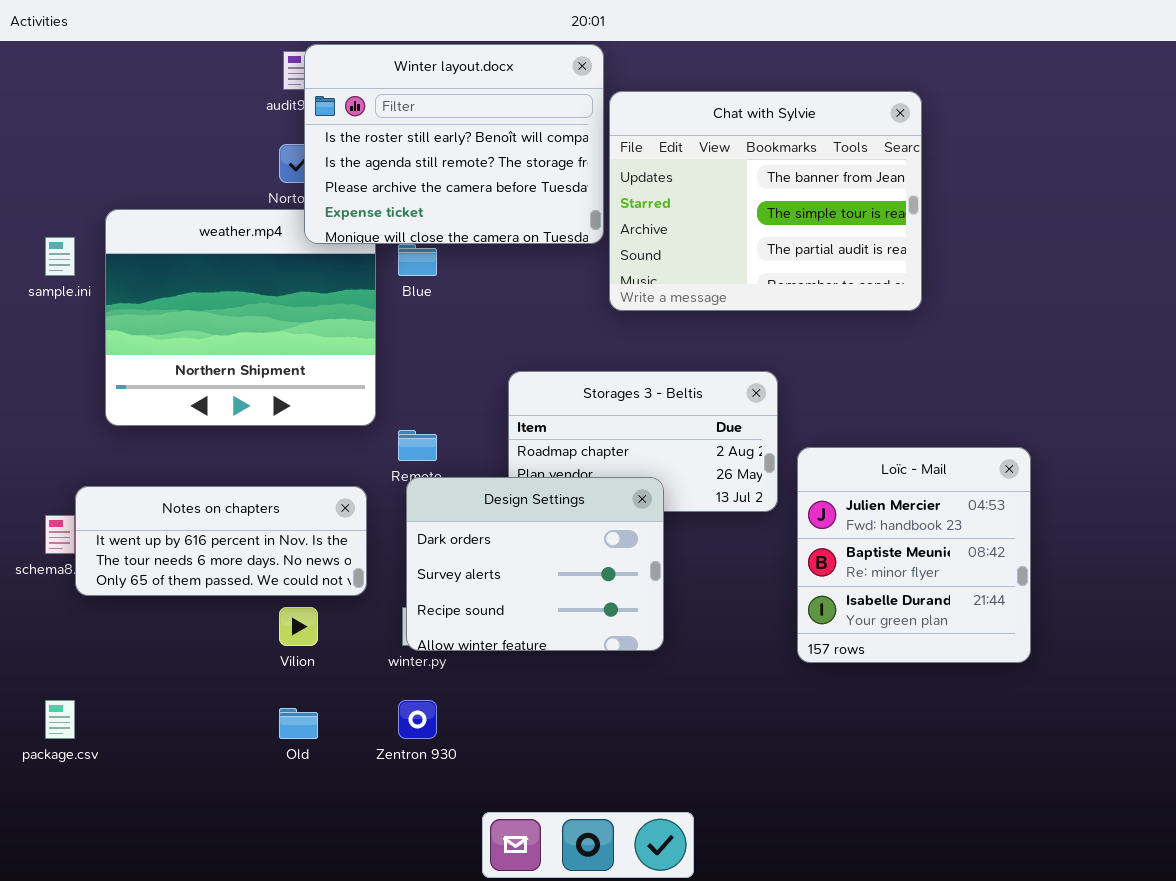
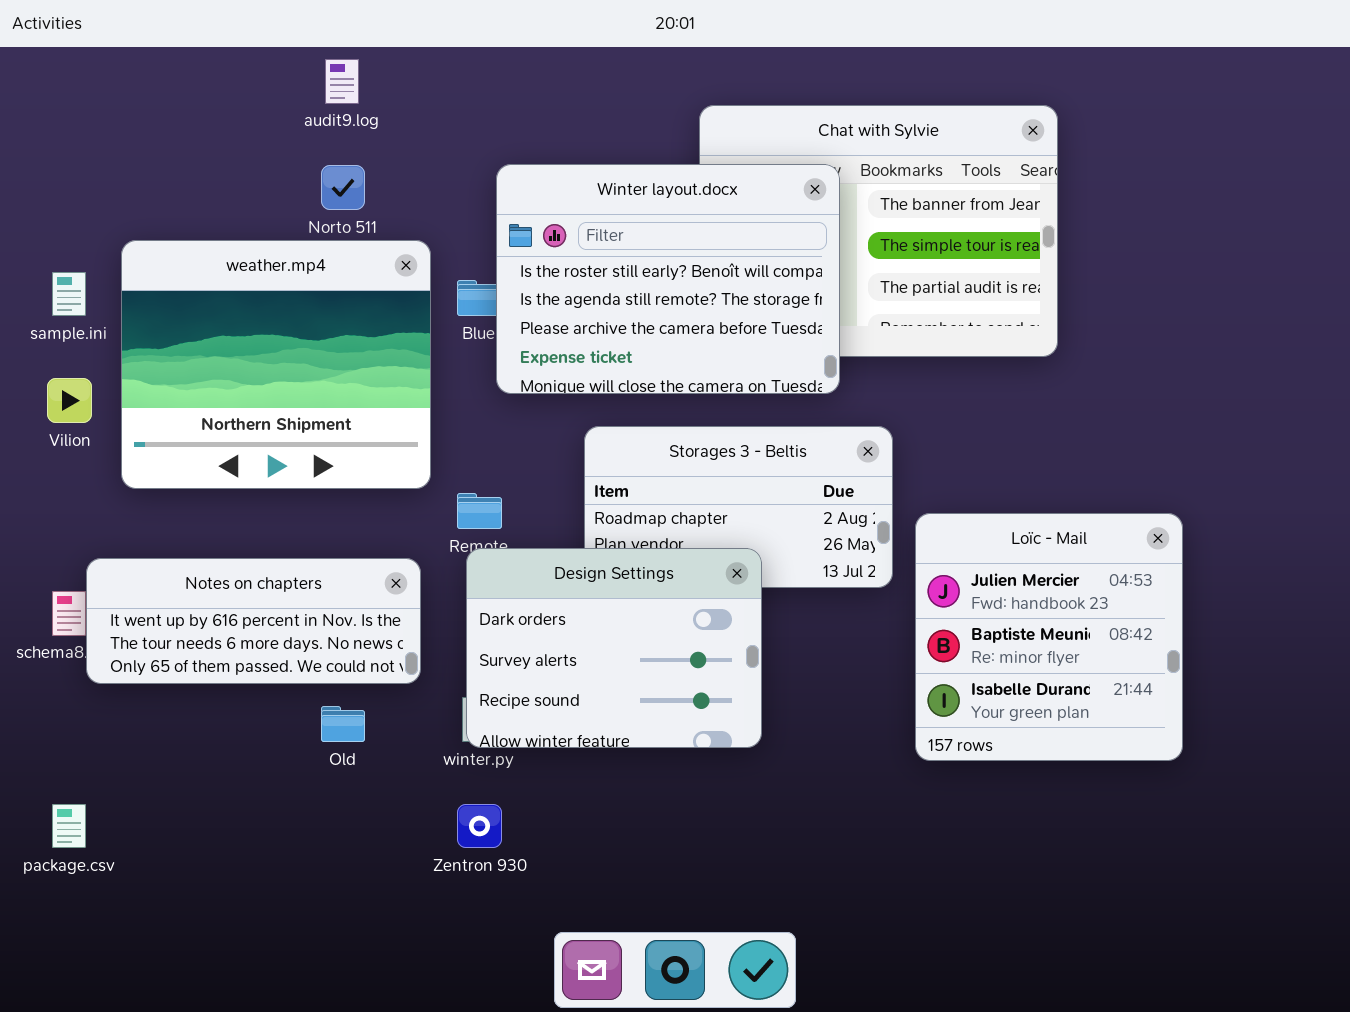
Winter layout.docx: [304,44,604,244] -> [496,164,840,394], moved
Vilion: [279,607,318,646] -> [47,378,92,423], moved
Old: [279,708,318,739] -> [321,706,365,742], moved

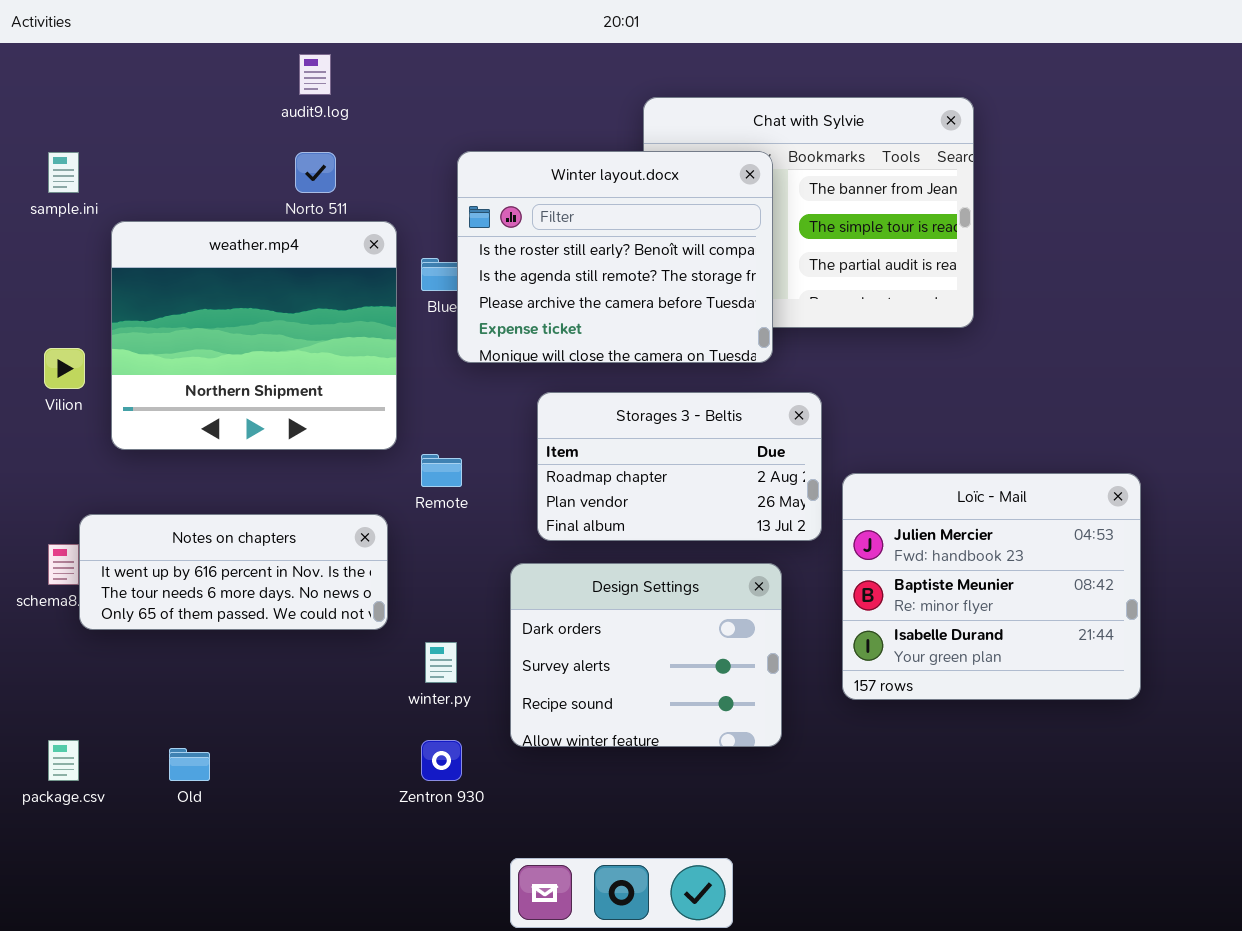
sample.ini: [52,272,86,316] -> [48,152,79,193], moved
Loïc - Mail: [915,513,1183,761] -> [842,473,1141,700], resized
Design Settings: [466,548,762,748] -> [510,563,782,747], moved
Old: [321,706,365,742] -> [169,748,210,781], moved

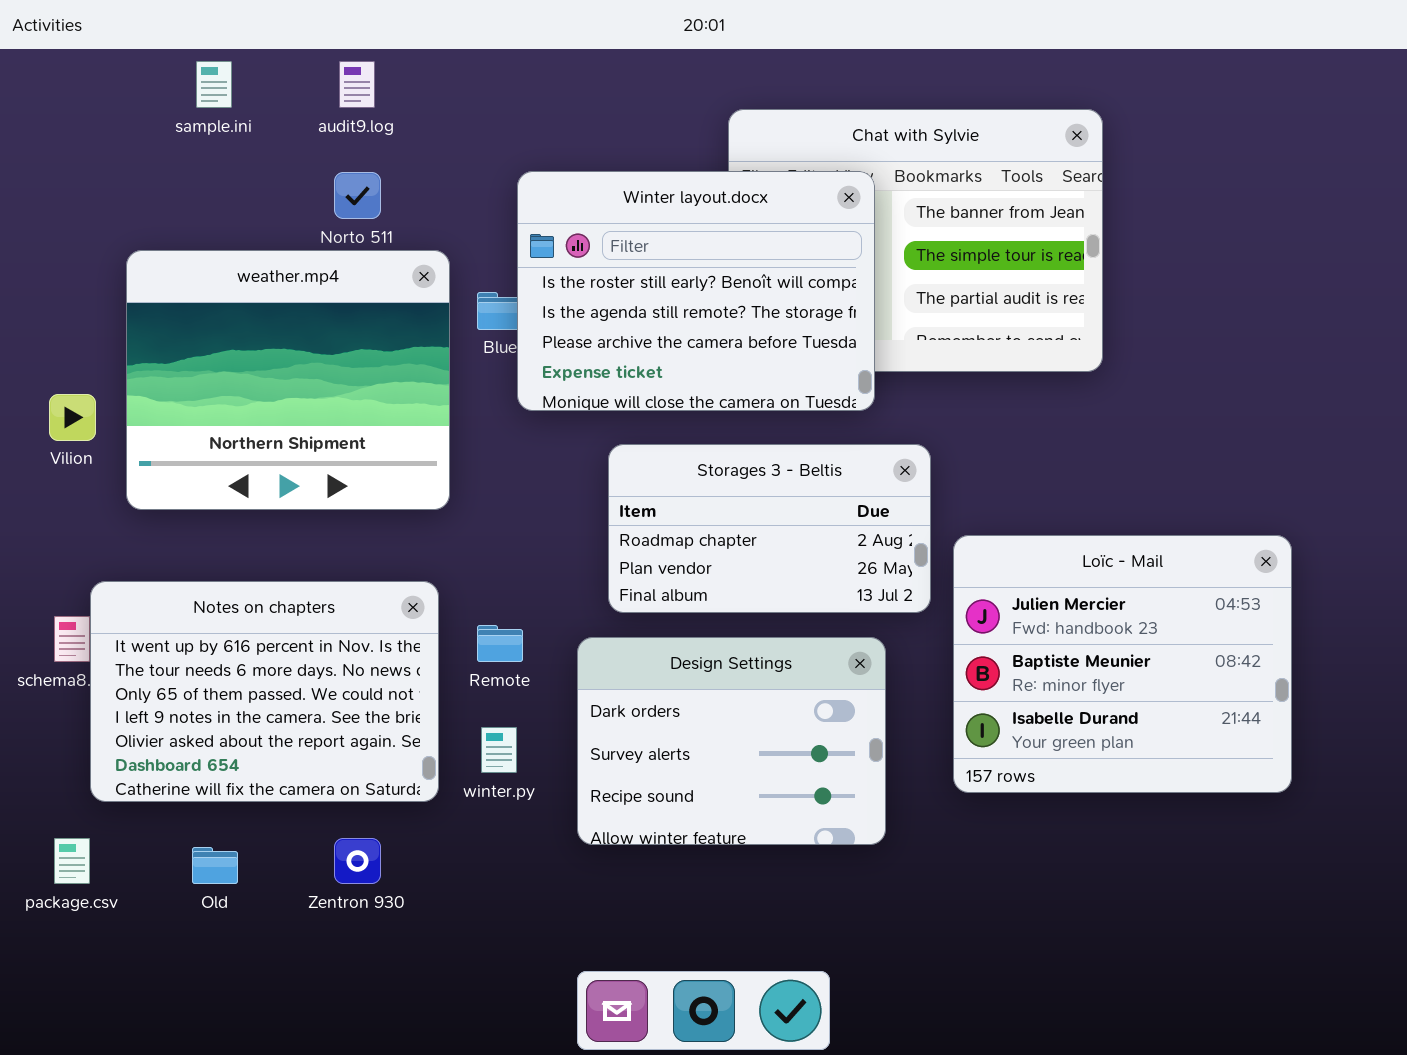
sample.ini: [48,152,79,193] -> [196,61,232,108], moved
Remote: [421,454,462,487] -> [477,625,523,662], moved
Notes on chapters: [79,514,388,630] -> [90,581,439,802], resized
Zentron 930: [421,740,462,781] -> [334,838,381,884], moved

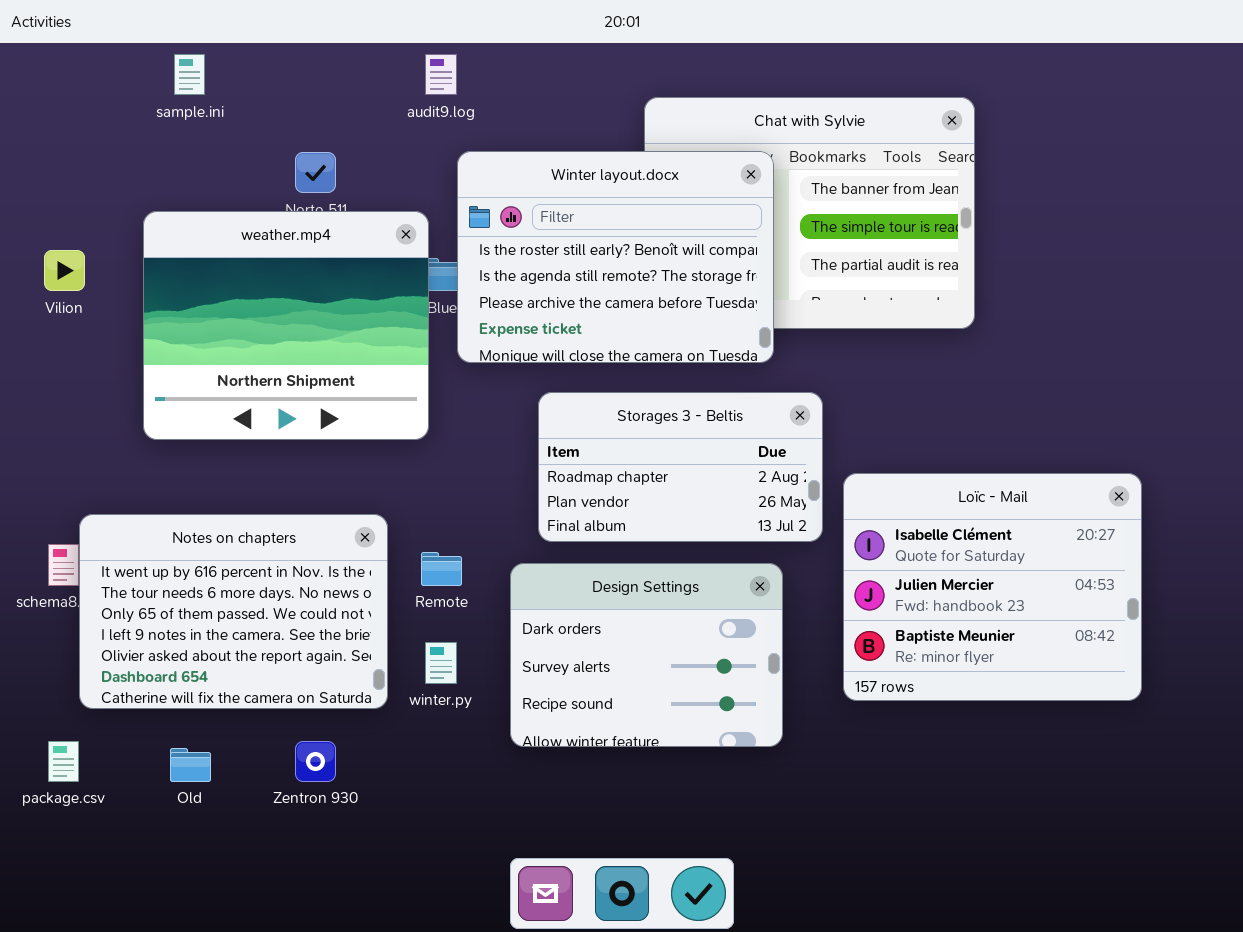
audit9.log: [339,61,375,108] -> [425,54,457,95], moved
weather.mp4: [126,250,450,510] -> [143,211,429,440], moved
Vilion: [49,394,96,441] -> [44,250,85,291], moved
Loïc - Mail: [953,535,1292,793] -> [843,473,1142,701], scrolled up 1 row

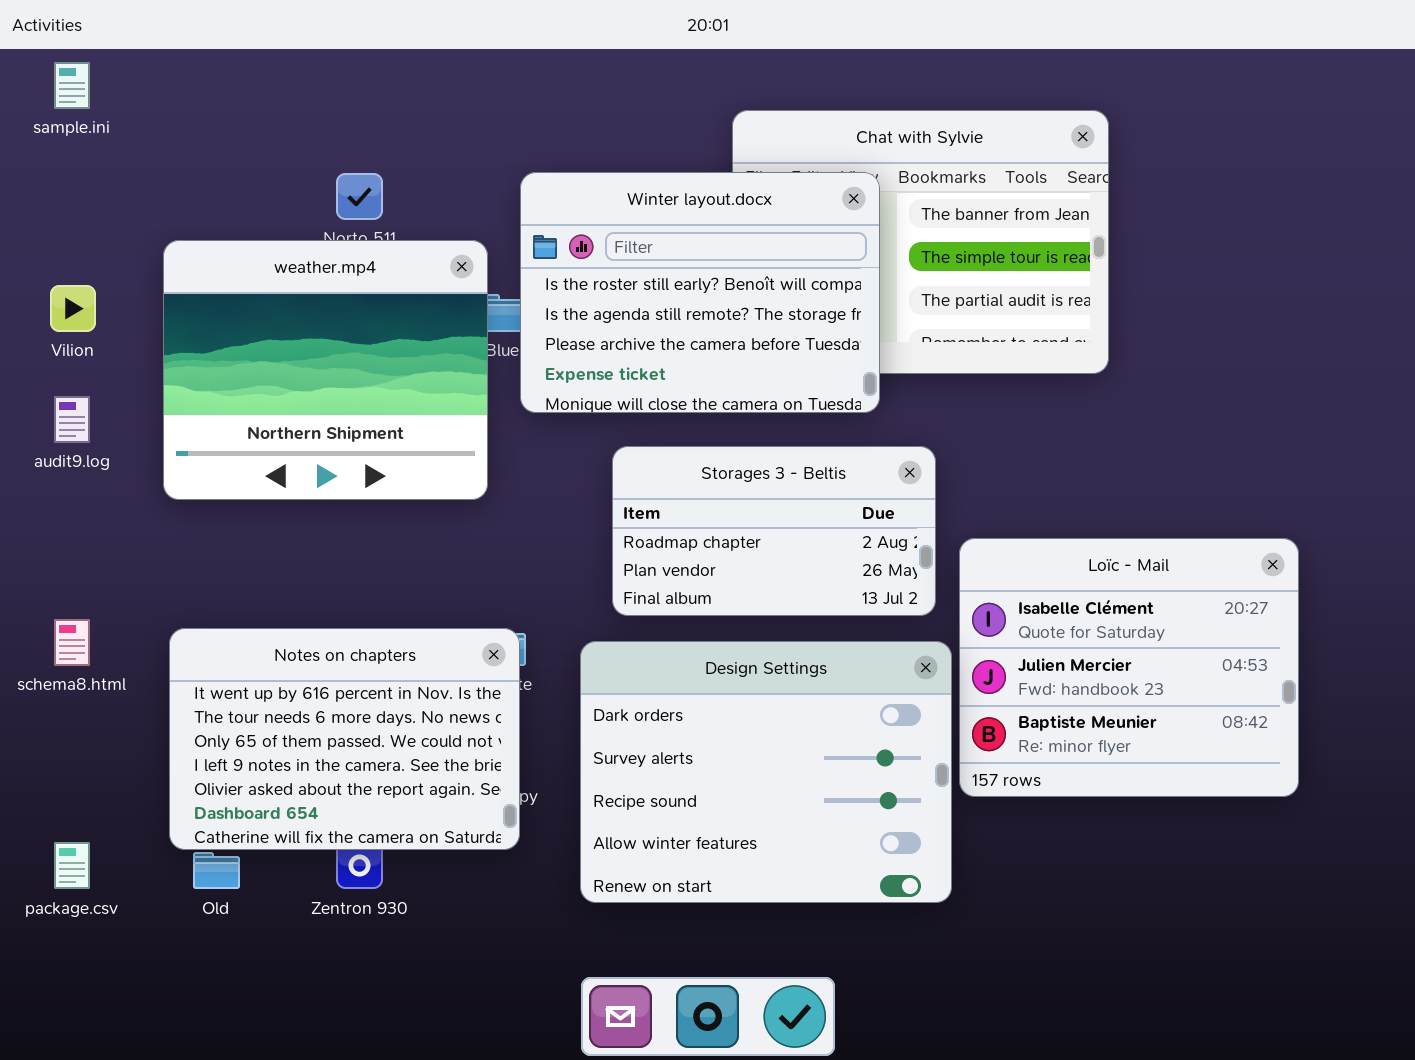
sample.ini: [174,54,205,95] -> [54,62,90,109], moved
audit9.log: [425,54,457,95] -> [54,396,90,443], moved
Notes on chapters: [79,514,388,709] -> [169,628,520,850], moved
Design Settings: [510,563,783,747] -> [580,641,952,903], resized

